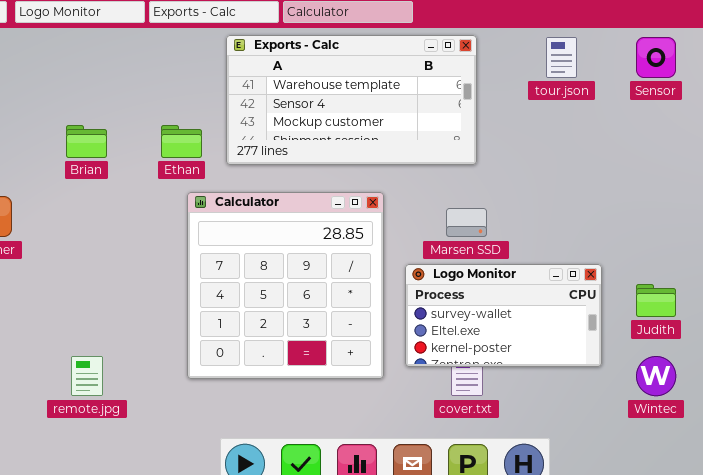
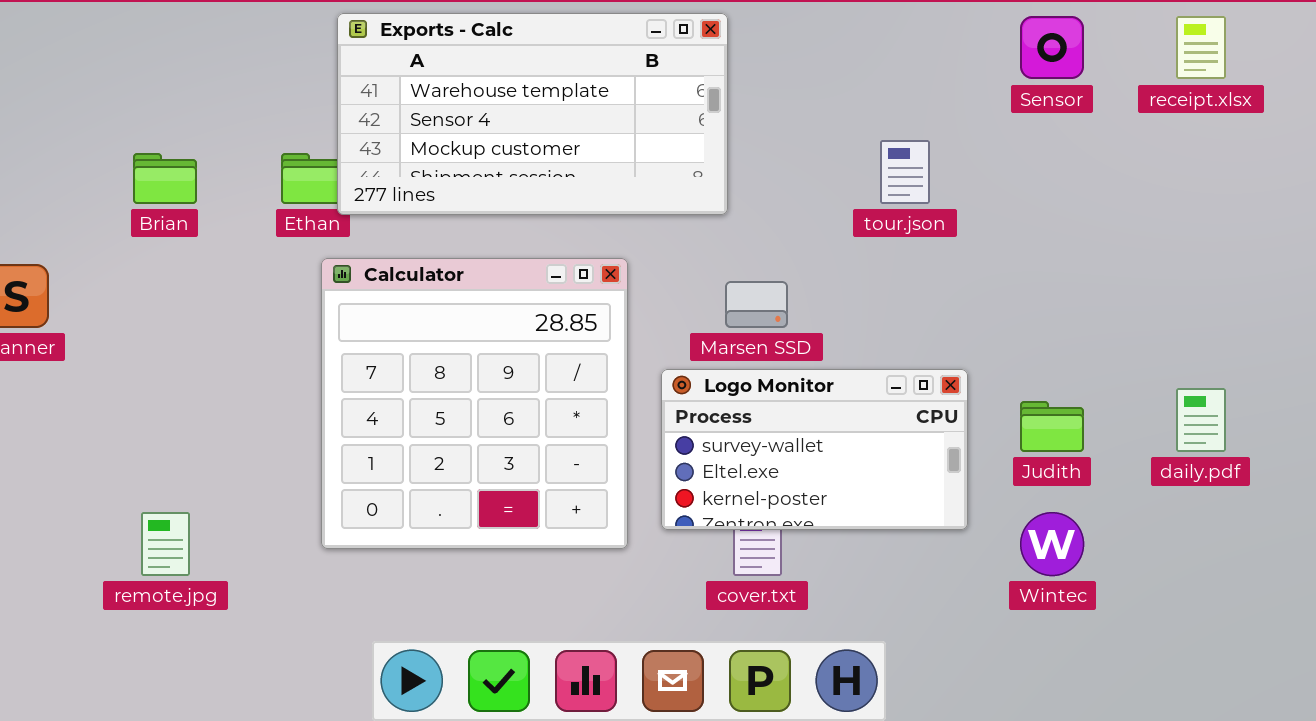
Exports - Calc: [226,35,477,165] -> [337,13,728,215], moved
tour.json: [546,37,577,78] -> [880,140,930,204], moved

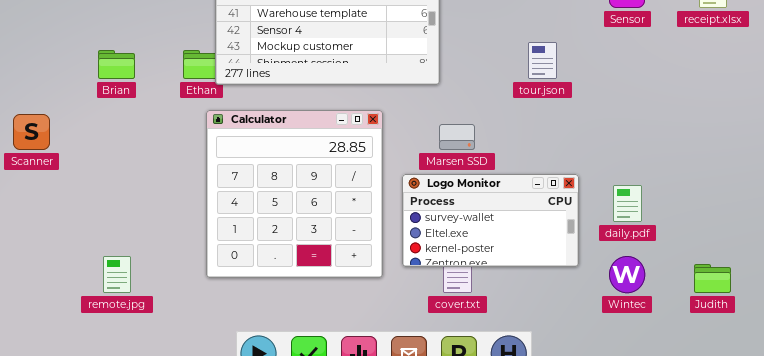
daily.pdf: [1176,388,1226,452] -> [613,185,642,222], moved
Judith: [1020,401,1084,452] -> [694,264,731,293], moved

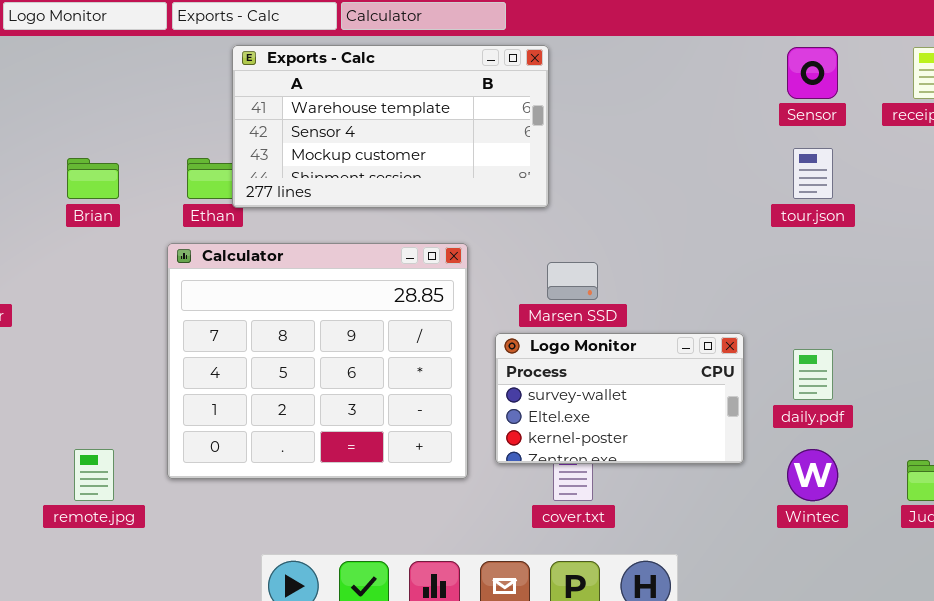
tour.json: [528,42,557,79] -> [793,148,833,199], moved
Calculator: [206,110,383,278] -> [167,243,468,479], resized

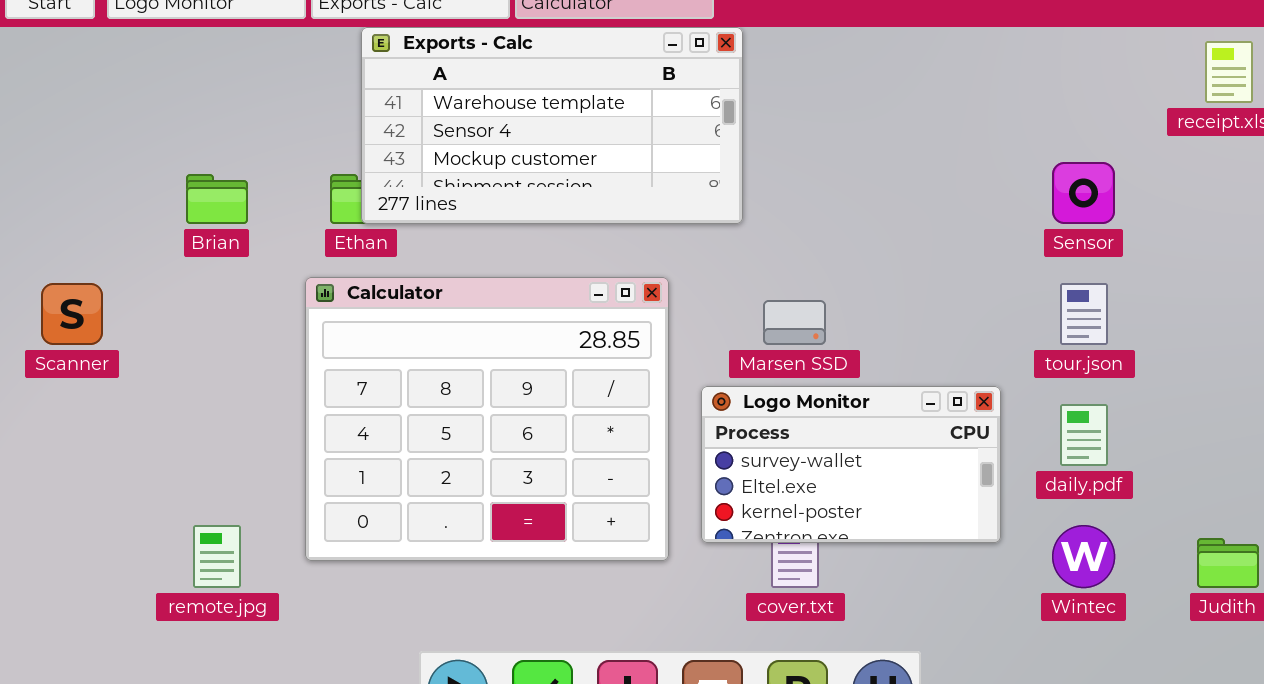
Exports - Calc: [232,45,549,208] -> [361,27,743,224], moved
Sensor: [787,47,838,99] -> [1052,162,1115,224], moved
tour.json: [793,148,833,199] -> [1060,283,1108,345], moved

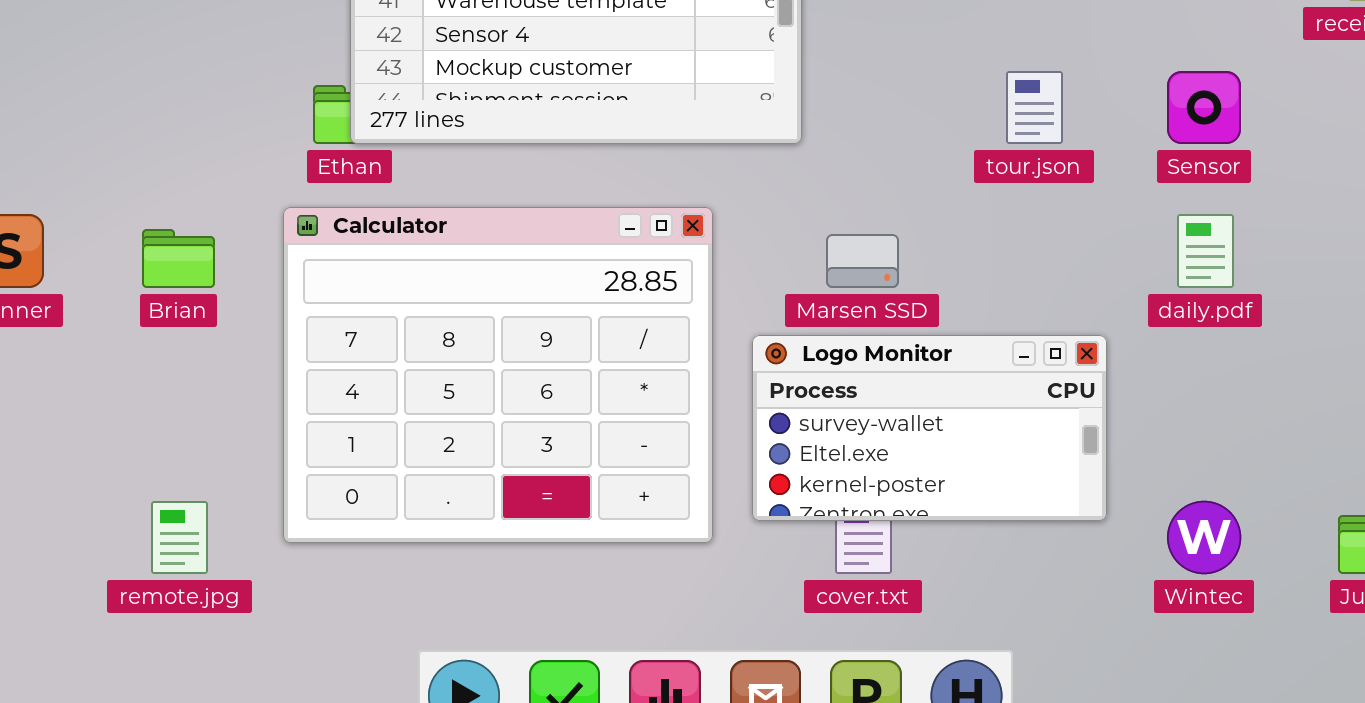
Brian: [186,174,248,224] -> [142,229,215,288], moved
tour.json: [1060,283,1108,345] -> [1006,71,1063,144], moved
daily.pdf: [1060,404,1108,466] -> [1177,214,1234,288], moved

